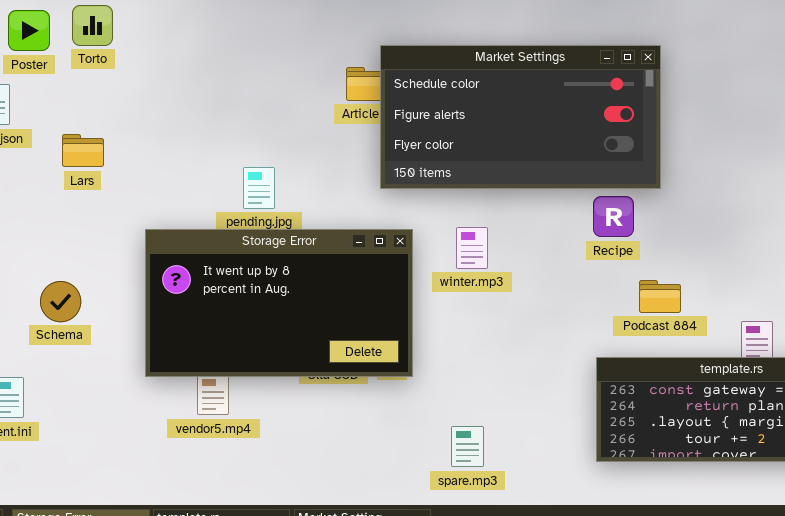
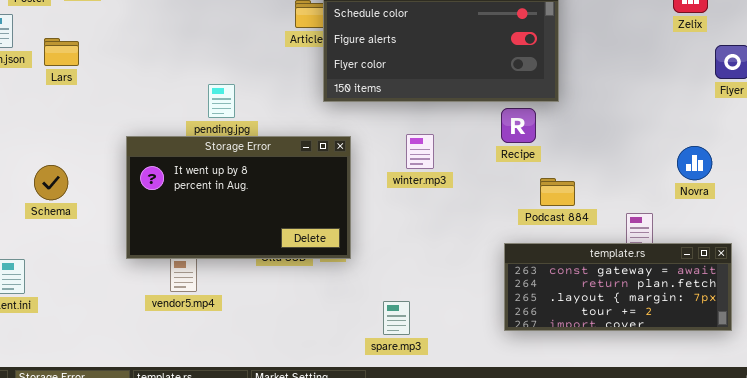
Lars: [62,134,104,167] -> [44,38,79,66], moved
winter.mp3: [456,227,488,269] -> [406,134,434,169], moved
Schema: [40,281,81,322] -> [34,165,68,200], moved

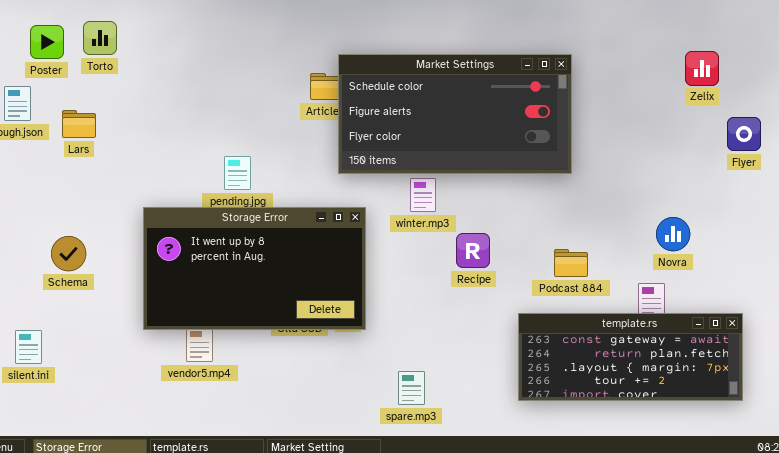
Recipe: [501,108,536,143] -> [456,233,490,268], moved
winter.mp3: [406,134,434,169] -> [410,178,436,212], moved
Novra: [677,146,712,180] -> [656,217,690,251], moved

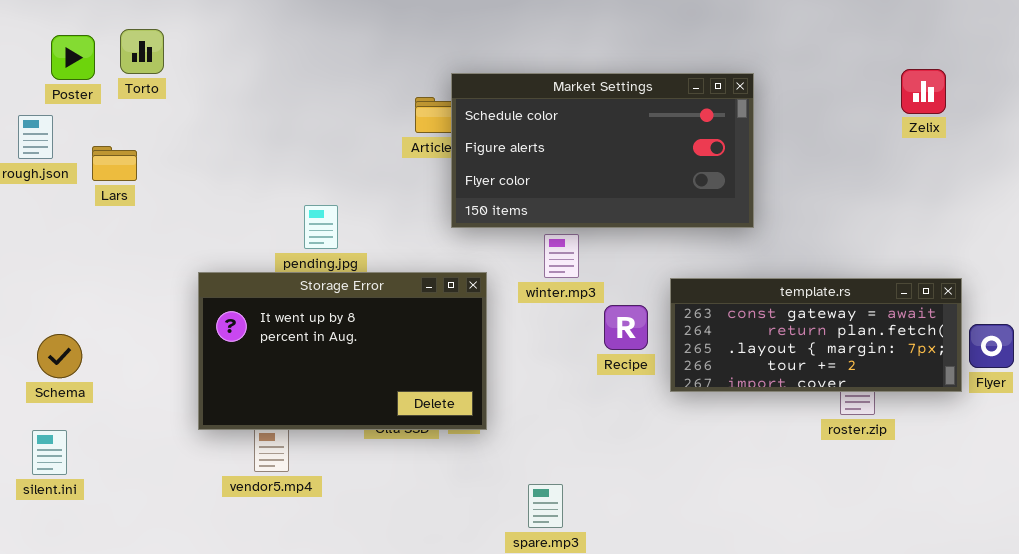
Flyer: [727,117,761,151] -> [969,324,1014,368], moved
Schema: [51,236,86,271] -> [37,334,82,378], moved
template.rs: [518,313,743,401] -> [670,278,962,392], moved

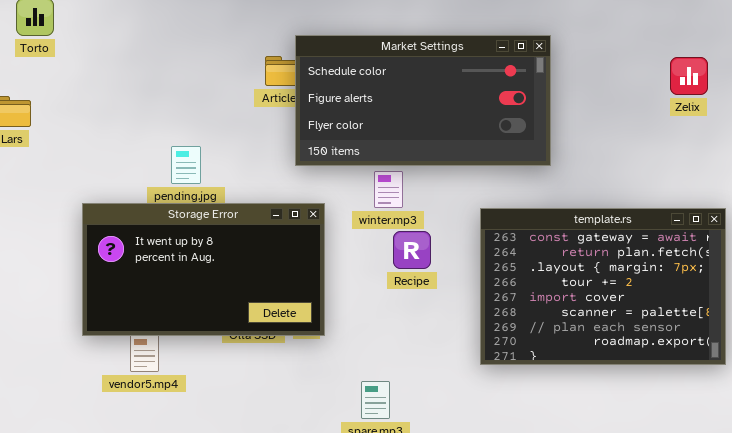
Zelix: [901,69,946,114] -> [670,57,708,95], moved
template.rs: [670,278,962,392] -> [480,208,726,365], resized
Recipe: [604,305,648,350] -> [393,231,431,269], moved

